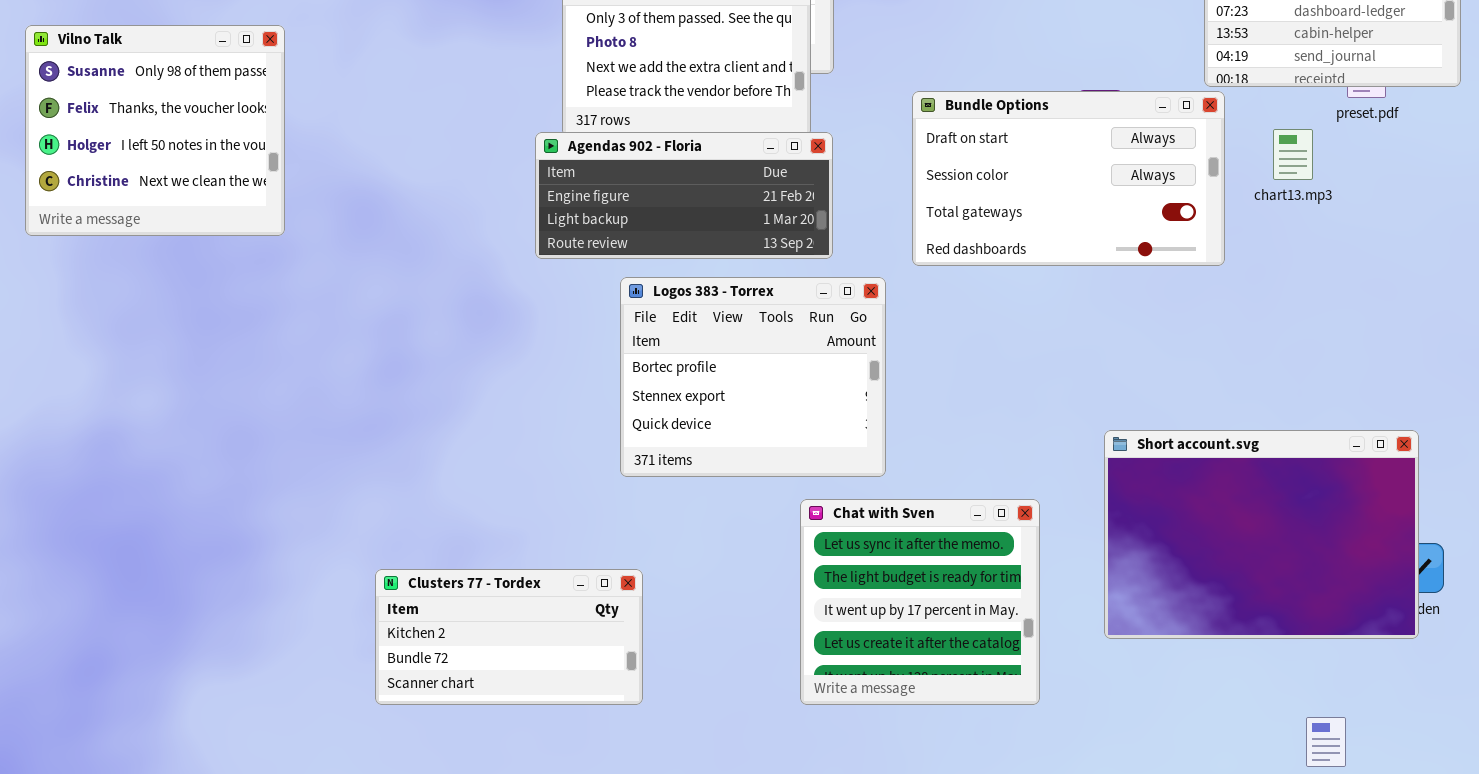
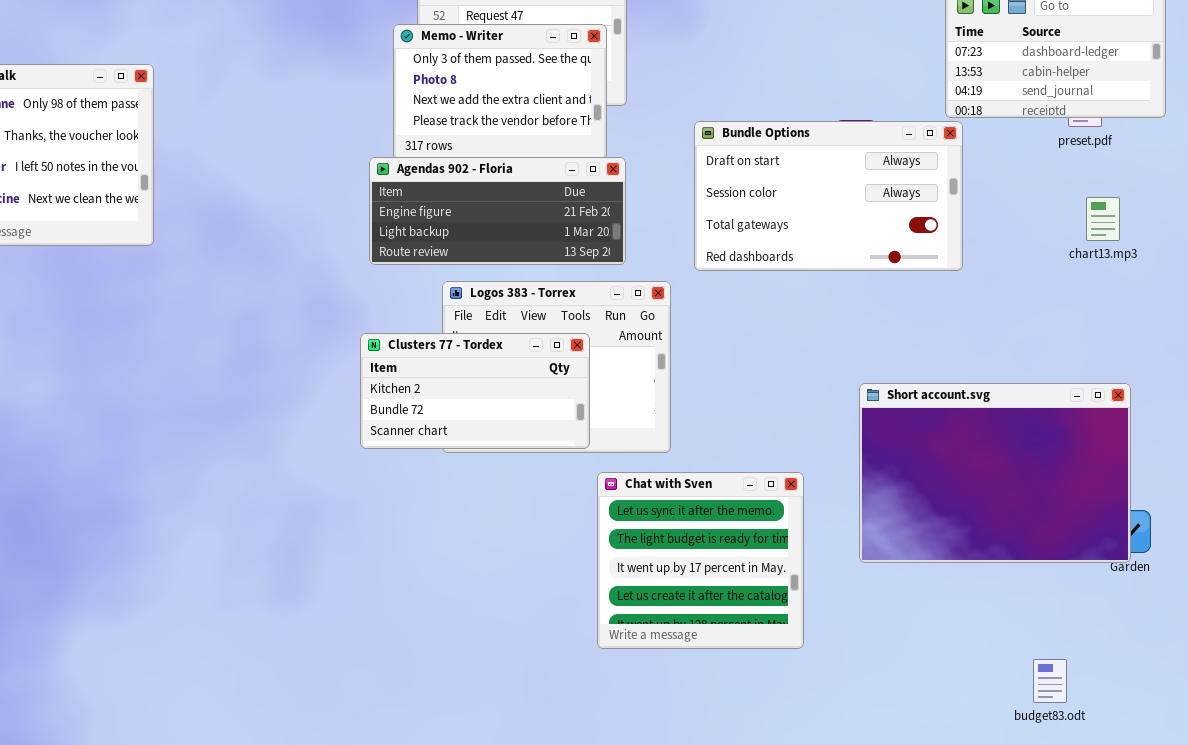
chart13.mp3: [1273,129,1313,180] -> [1086,197,1120,241], moved
Short account.svg: [1104,430,1419,639] -> [859,383,1131,563], moved
Clusters 77 - Tordex: [375,569,643,705] -> [360,333,590,449], moved

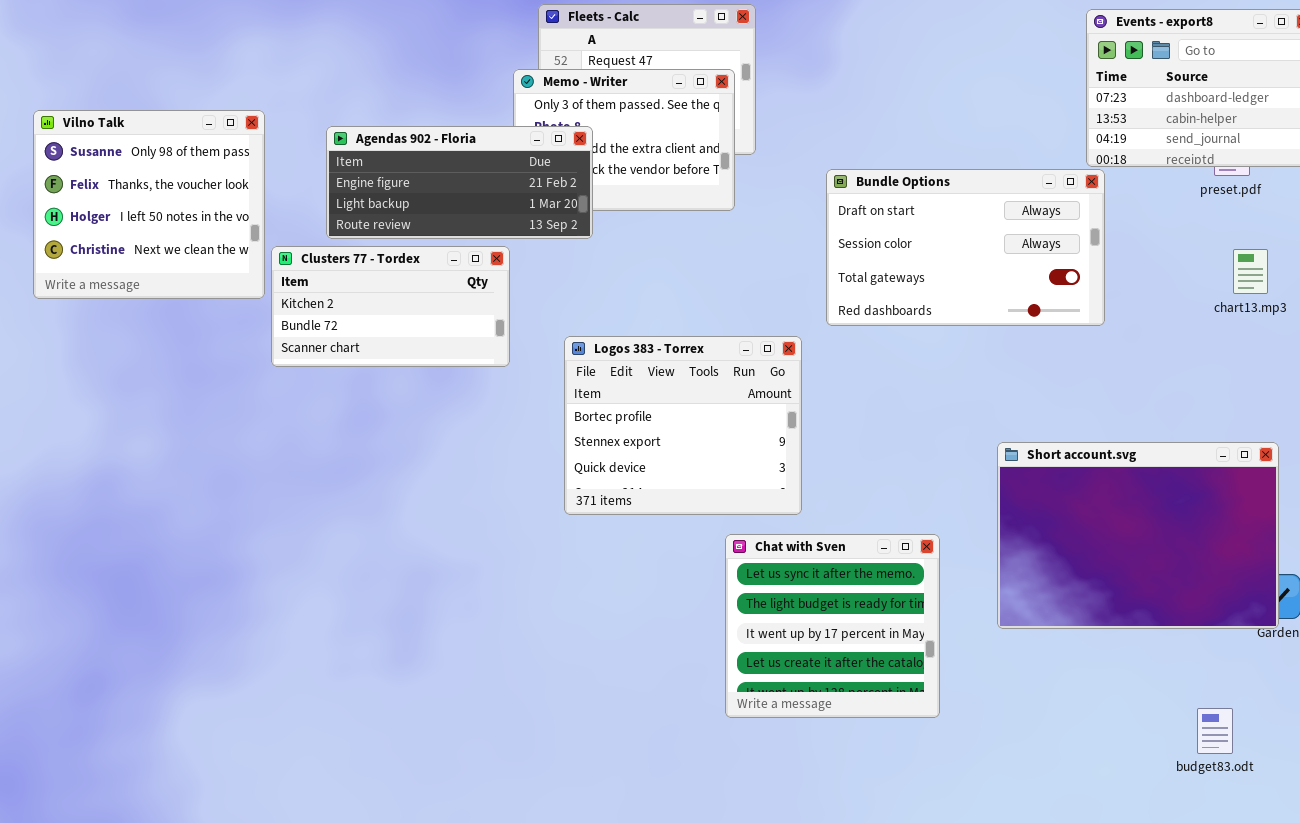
Agendas 902 - Floria: [369,157,626,265] -> [326,126,593,239], moved
Clusters 77 - Tordex: [360,333,590,449] -> [271,246,510,367], moved
budget83.odt: [1033,659,1067,703] -> [1197,708,1233,754], moved

